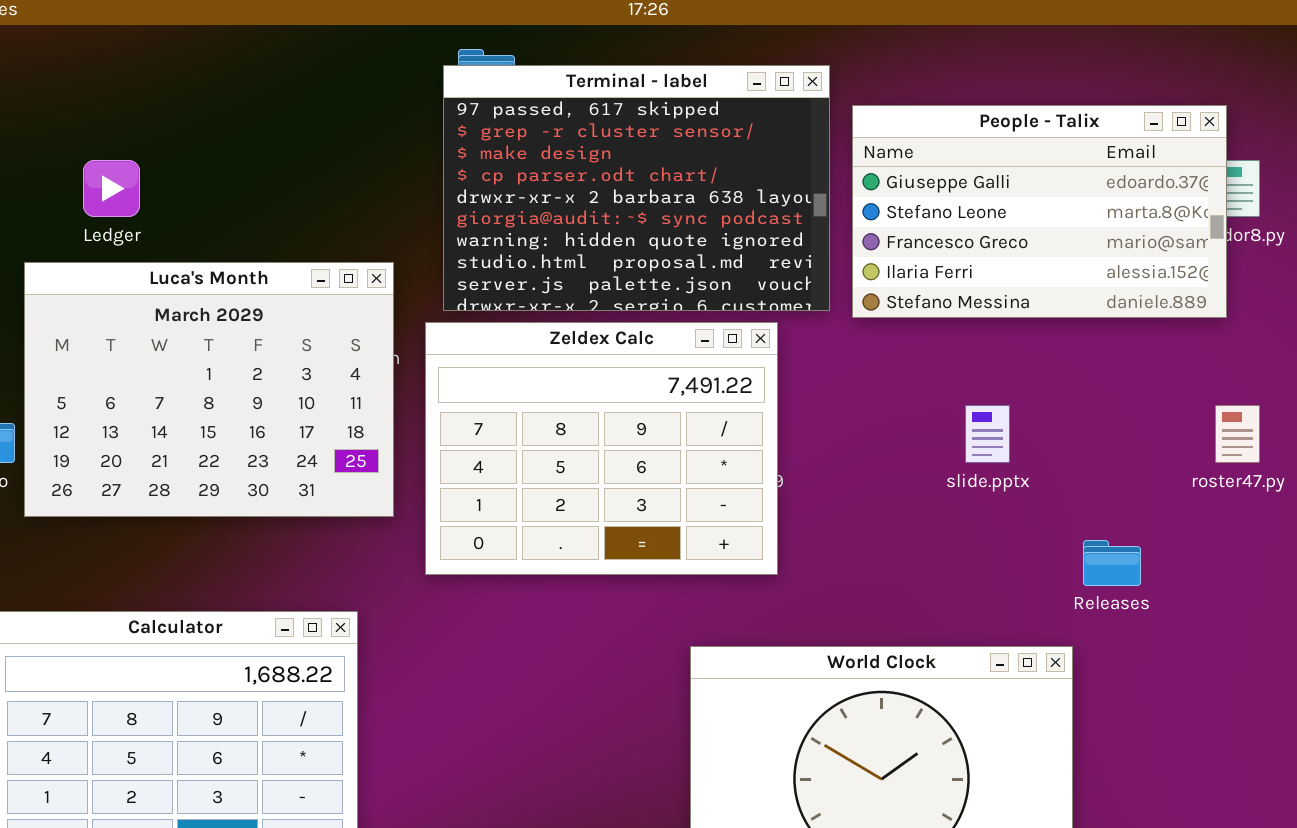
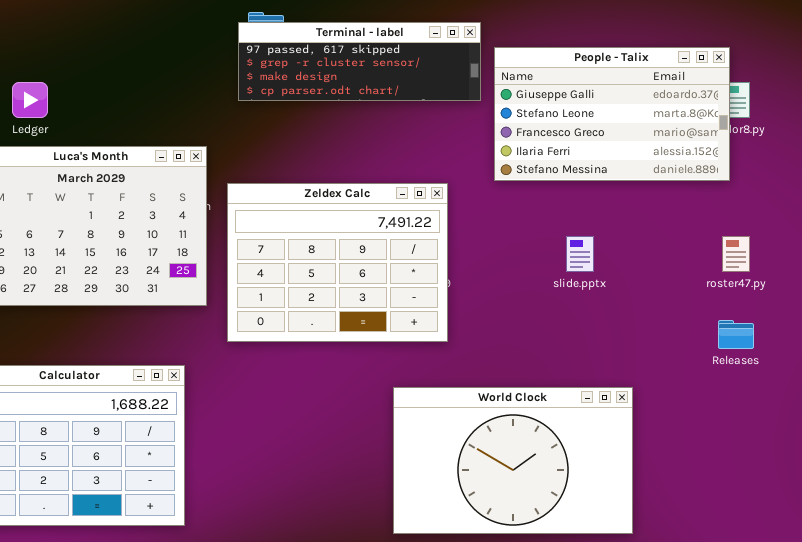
Terminal - label: [443,65,830,311] -> [238,22,481,101], resized
Releases: [1083,540,1141,586] -> [718,320,754,349], moved

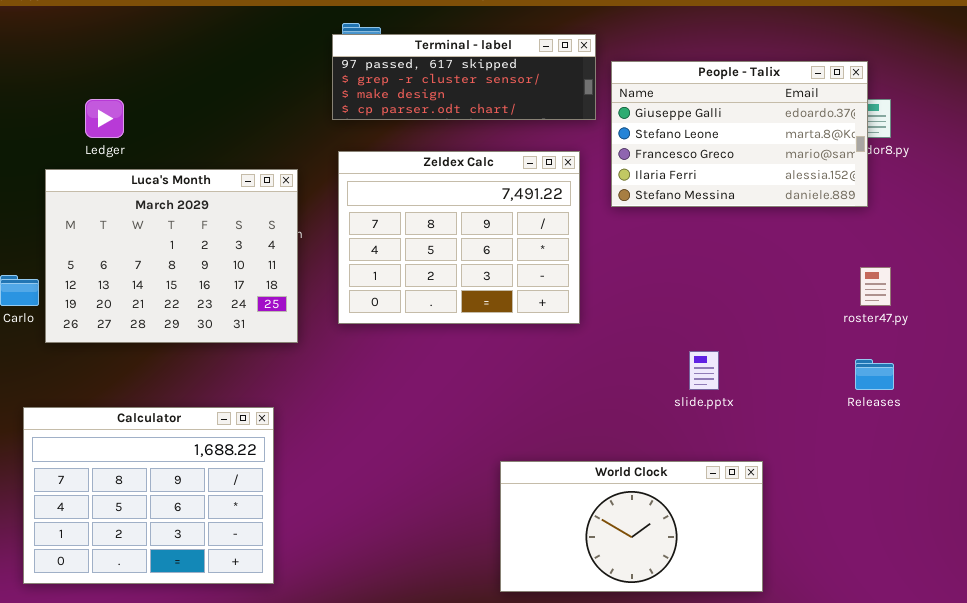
Zeldex Calc: [227,183,448,342] -> [338,151,580,324], moved
slide.pptx: [566,236,594,272] -> [689,351,719,390], moved
World Clock: [393,387,633,534] -> [500,461,763,592], resized

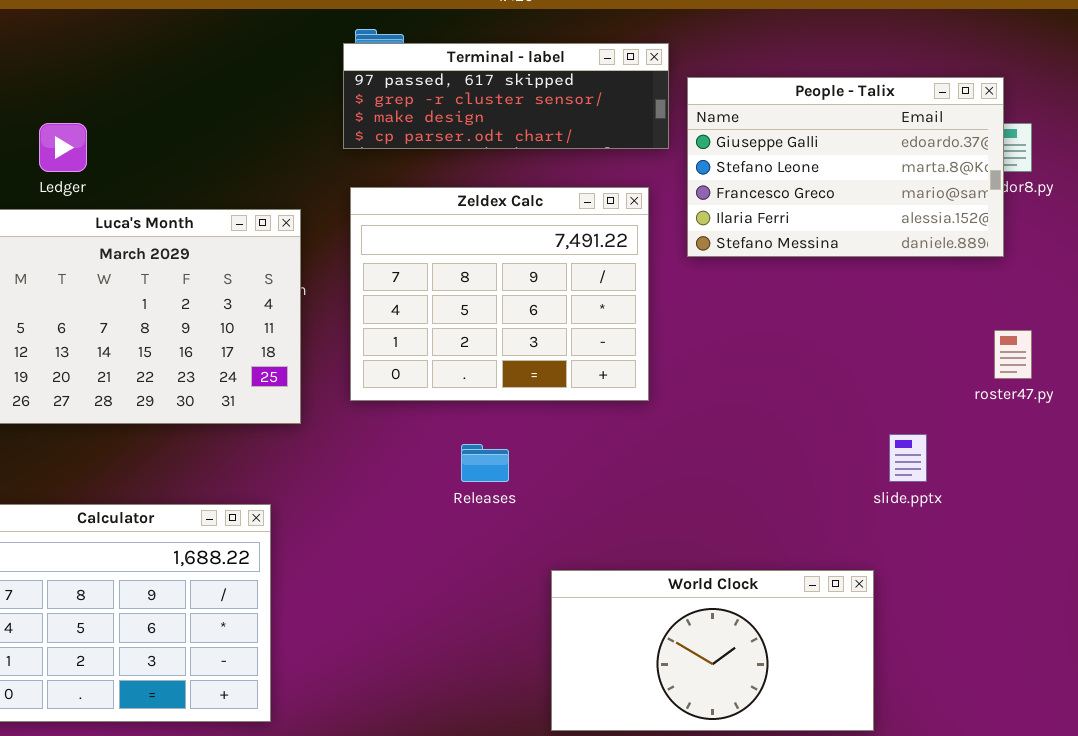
slide.pptx: [689,351,719,390] -> [889,434,927,482], moved
Releases: [855,359,894,390] -> [461,444,509,482], moved

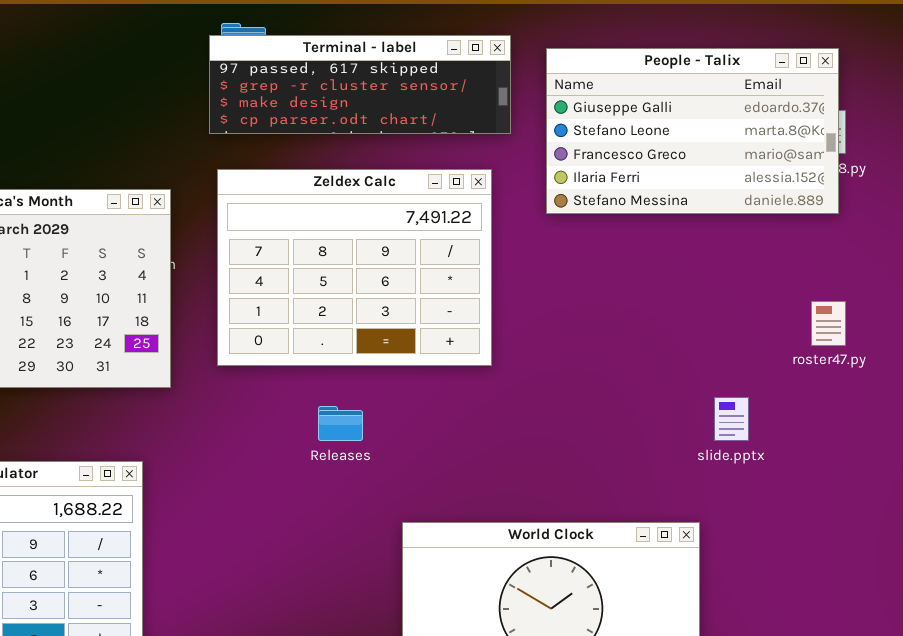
People - Talix: [687,77,1004,257] -> [546,48,839,214], moved

